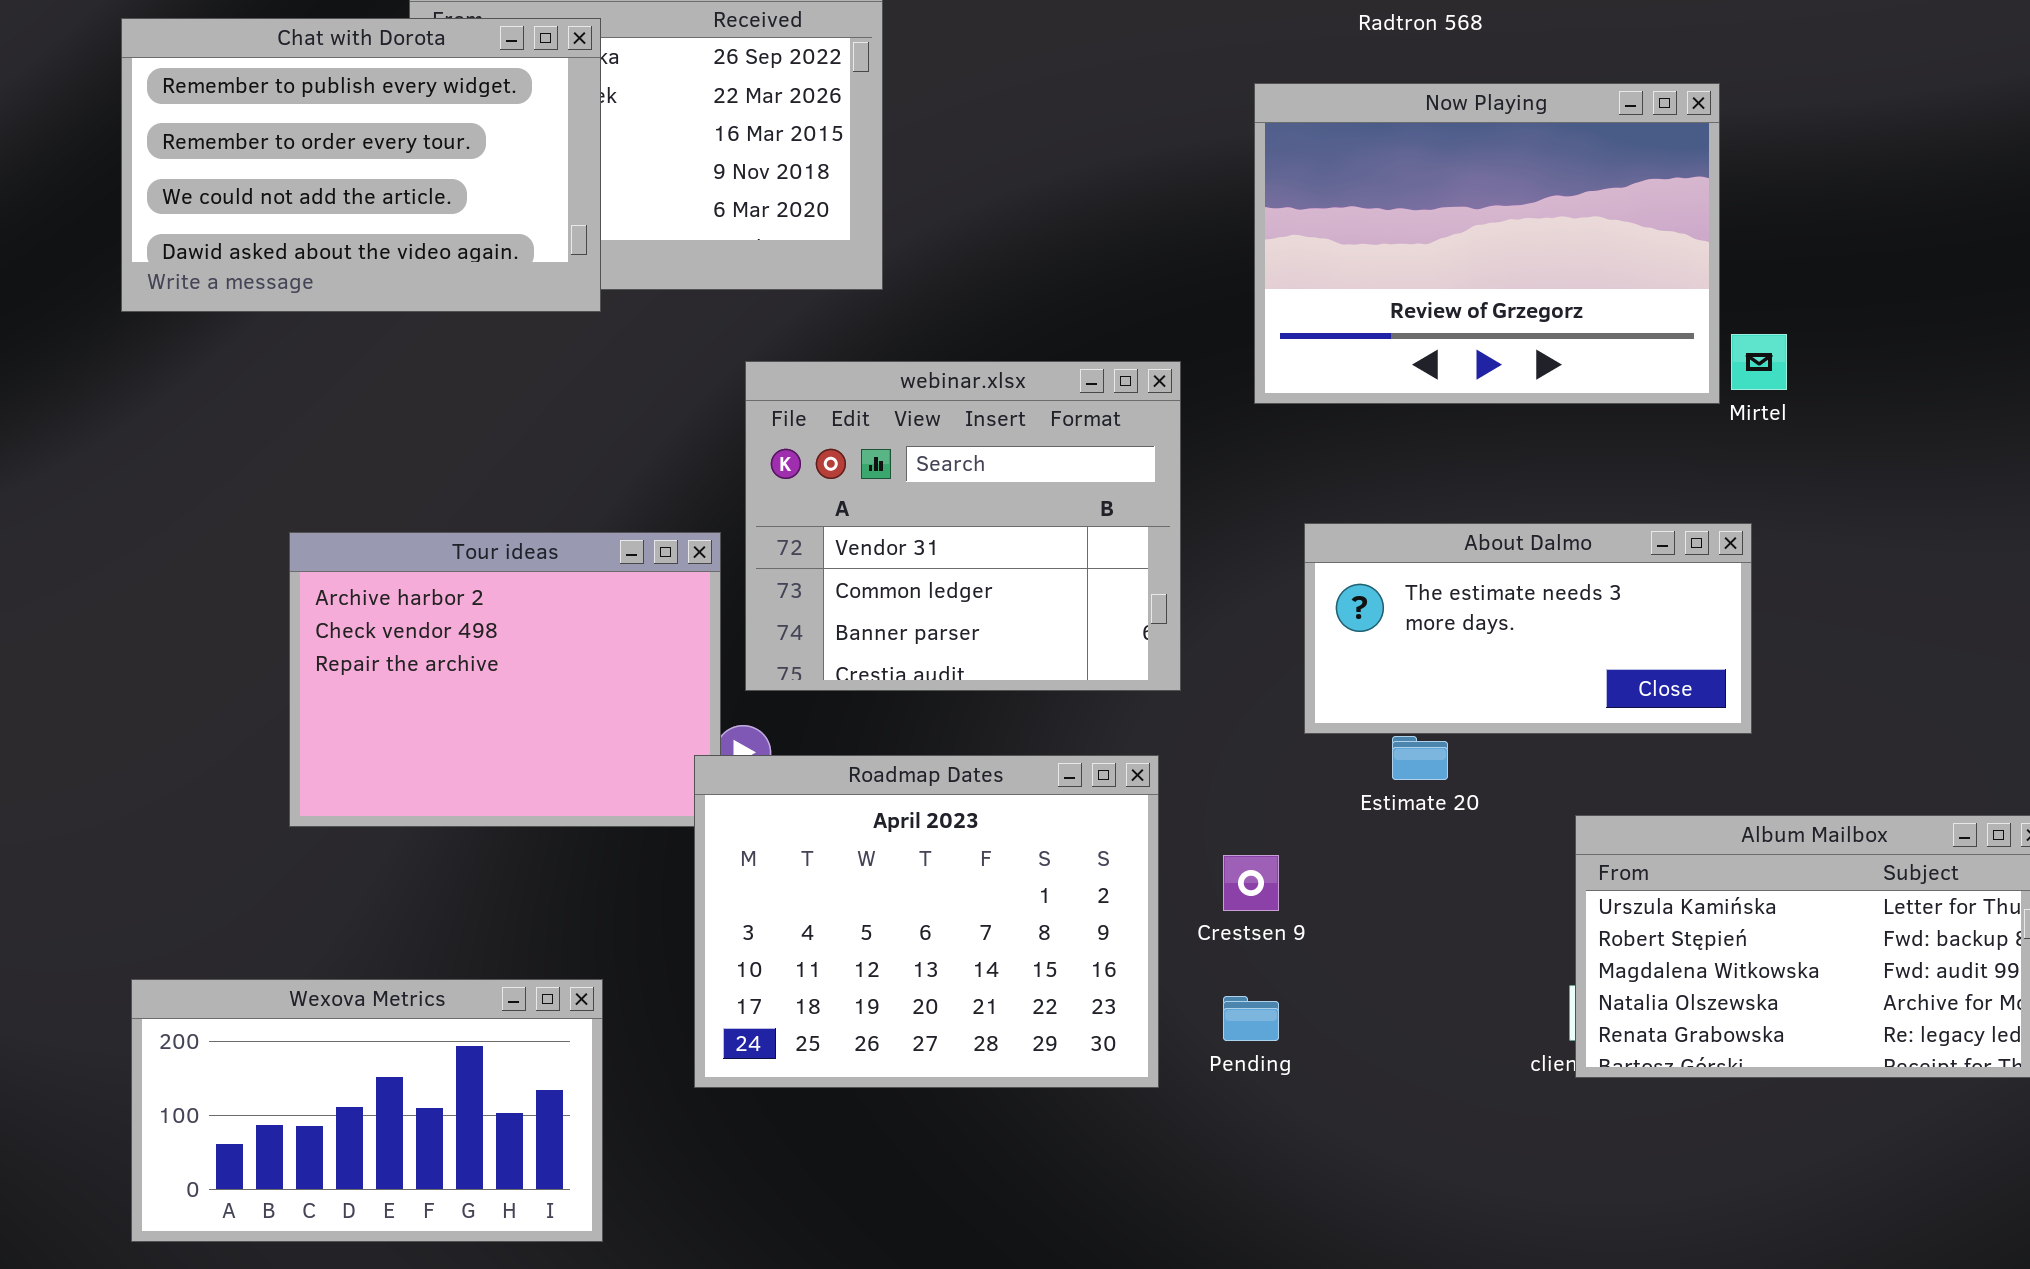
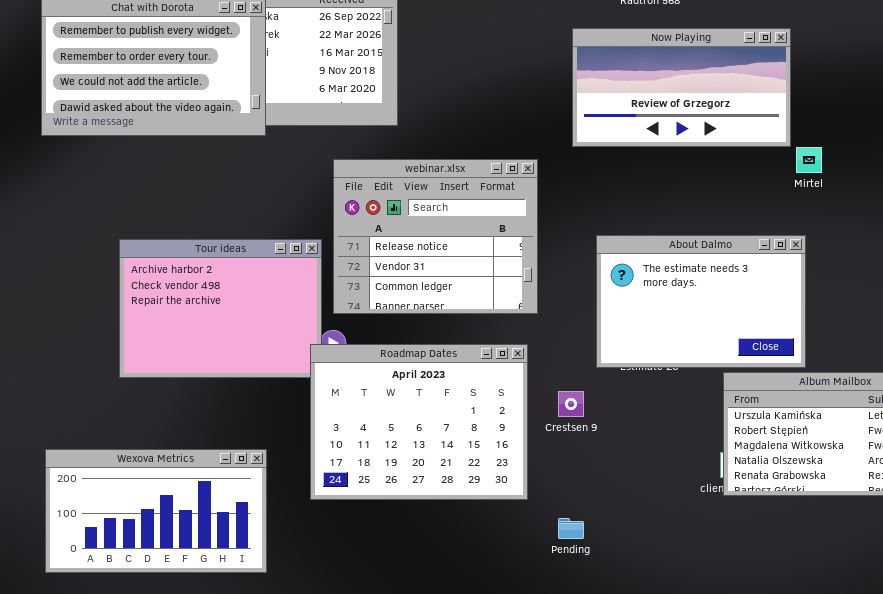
Now Playing: [1254,83,1720,404] -> [572,28,791,147], resized
webinar.xlsx: [745,361,1181,691] -> [333,159,538,314], scrolled up 1 row
About Dalmo: [1304,523,1752,734] -> [596,235,806,368], resized
Pending: [1223,996,1279,1041] -> [558,518,584,539], moved

